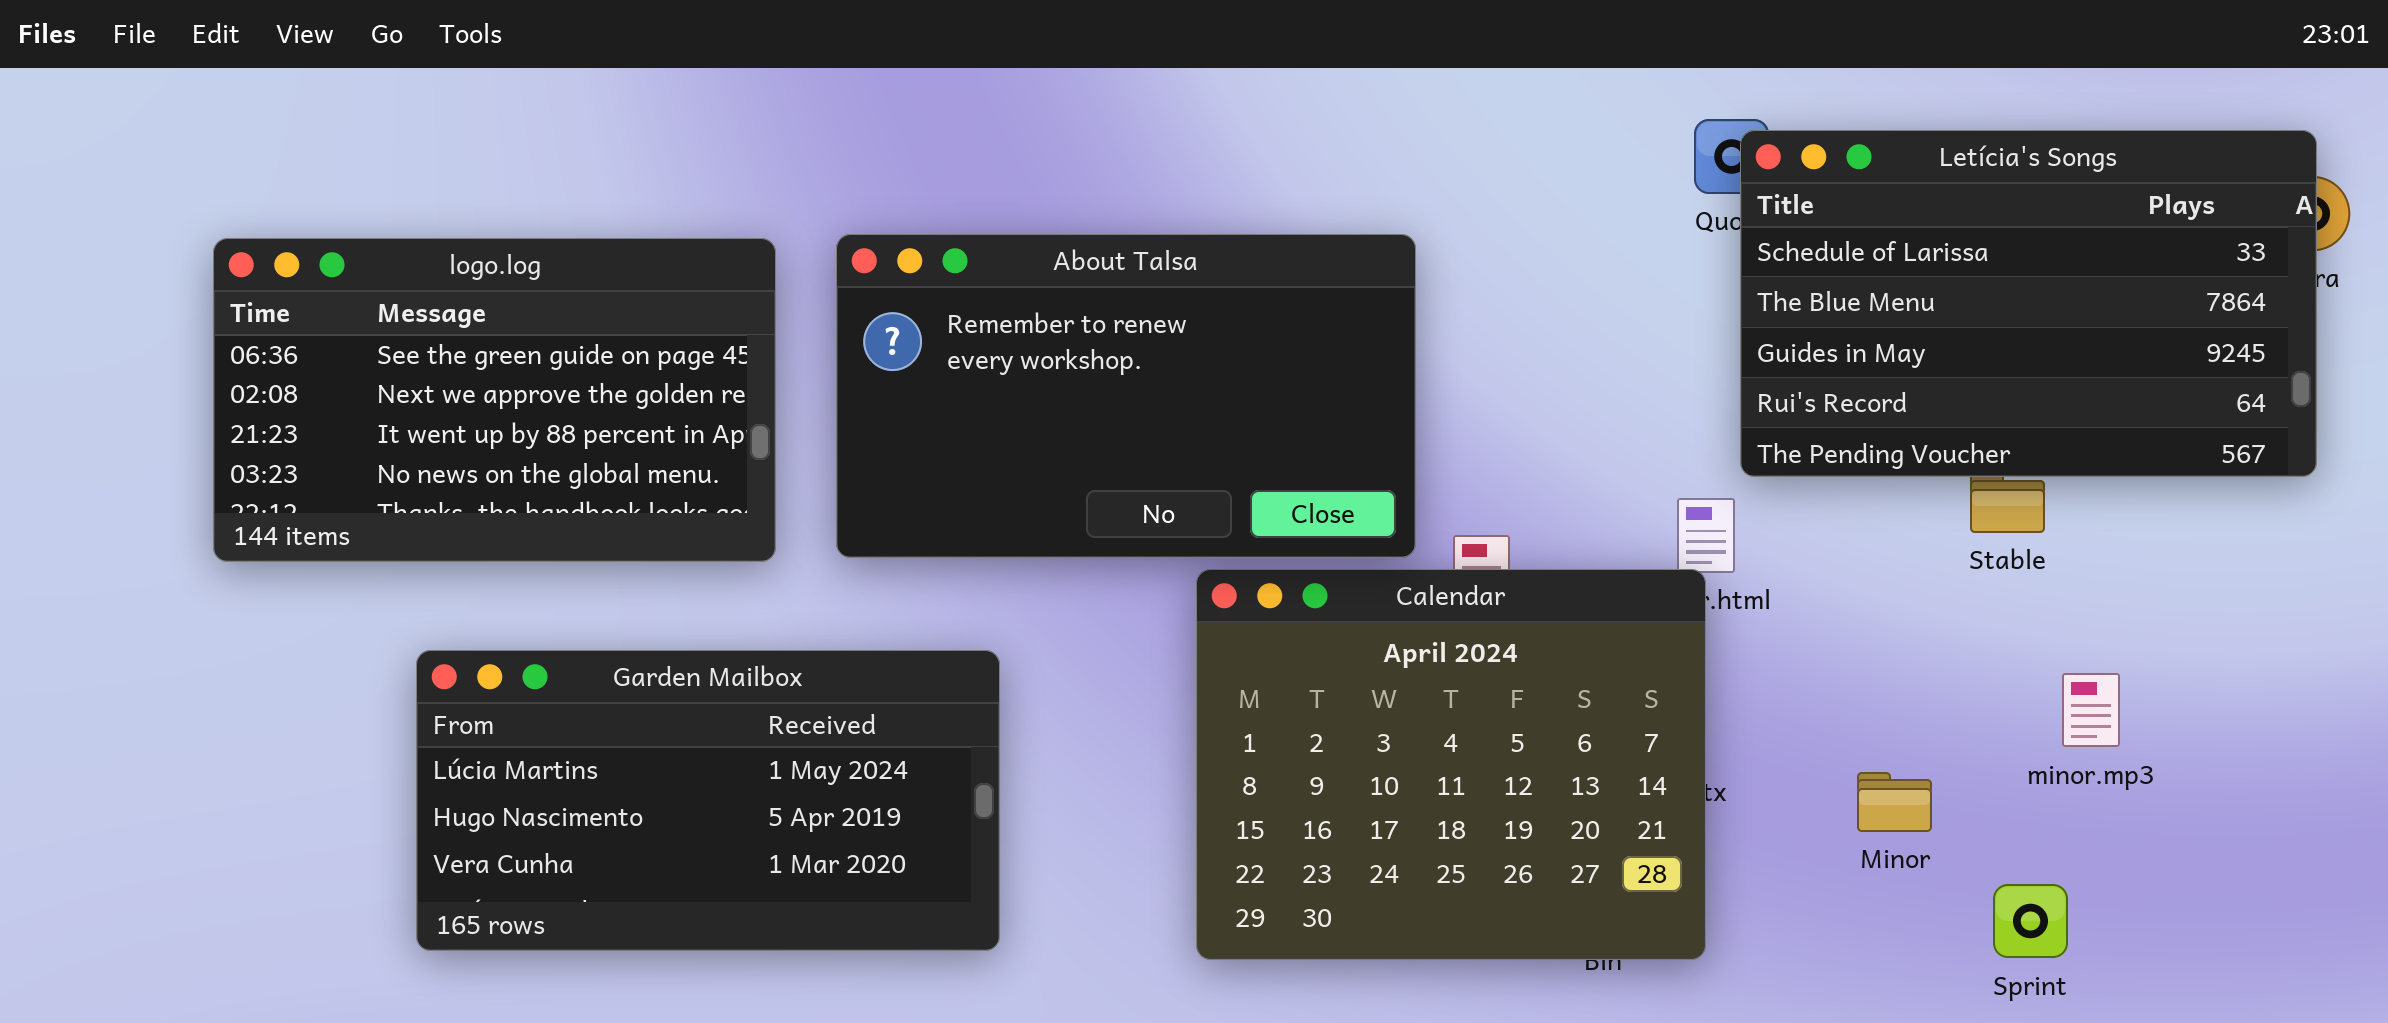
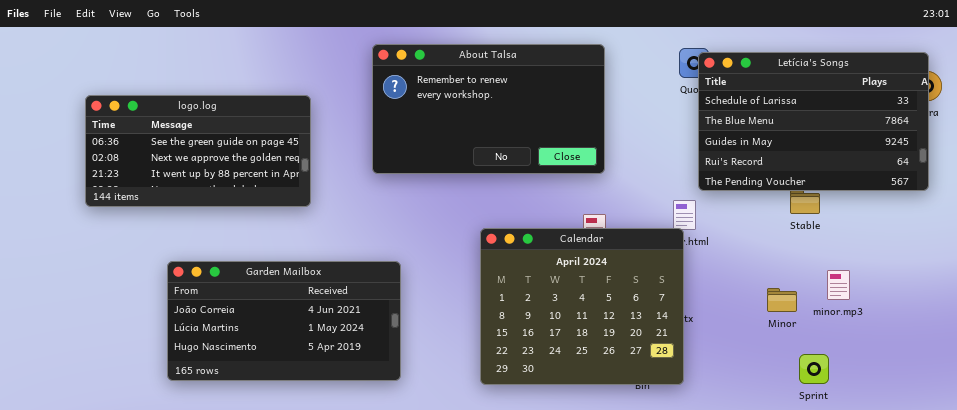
About Talsa: [836,234,1416,558] -> [372,44,605,174], moved
logo.log: [213,238,776,562] -> [85,95,311,207], resized
Garden Mailbox: [416,650,1000,951] -> [167,261,401,381], scrolled up 1 row
Minor: [1857,772,1932,832] -> [767,288,797,312], moved

